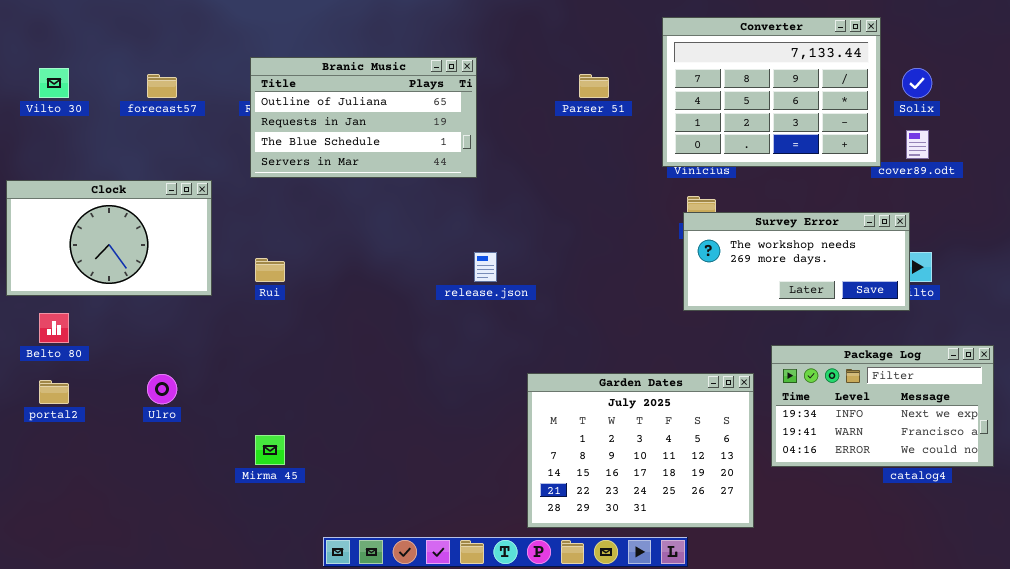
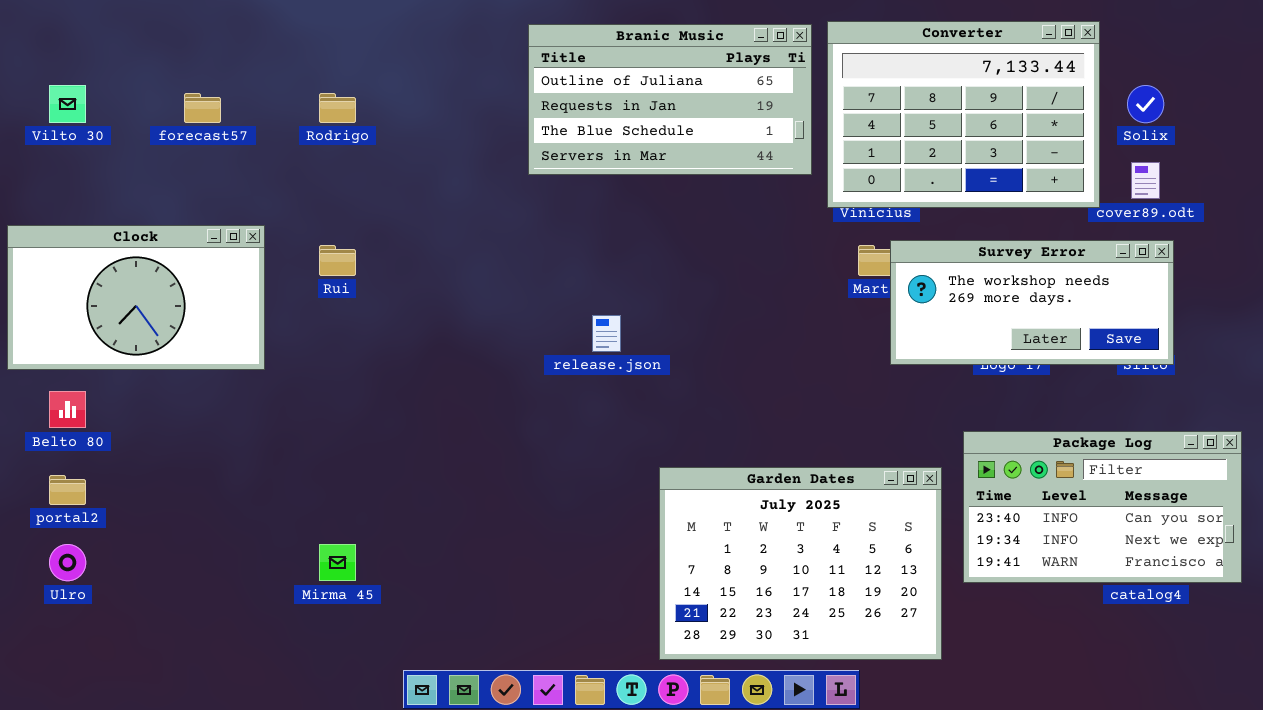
Branic Music: [250,57,477,178] -> [528,24,812,175], moved
Survey Error: [683,212,910,311] -> [890,240,1174,365], moved
Rui: [255,258,285,282] -> [319,245,356,276], moved
Package Log: [771,345,994,467] -> [963,431,1242,583], scrolled up 1 row
Ulro: [147,374,177,404] -> [49,544,86,581], moved

